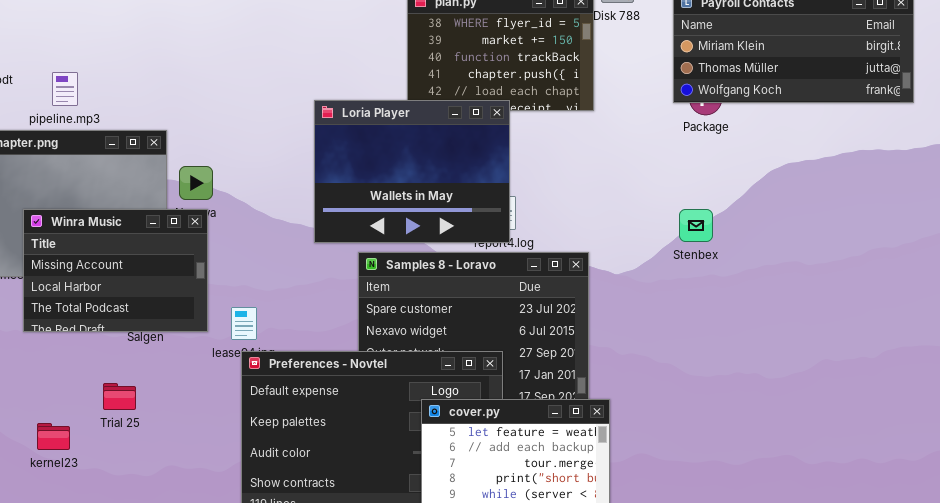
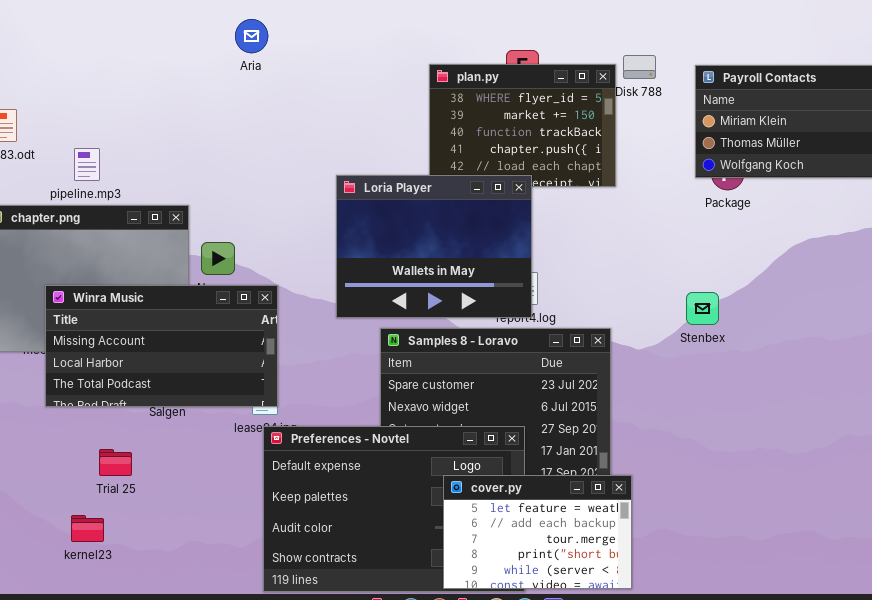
Stenbex: [679,209,713,242] -> [686,292,719,325], moved
Winra Music: [23,209,208,332] -> [45,285,278,407], resized
Trial 25: [103,383,136,410] -> [99,449,132,476], moved
kernel23: [37,423,70,450] -> [71,515,104,542], moved

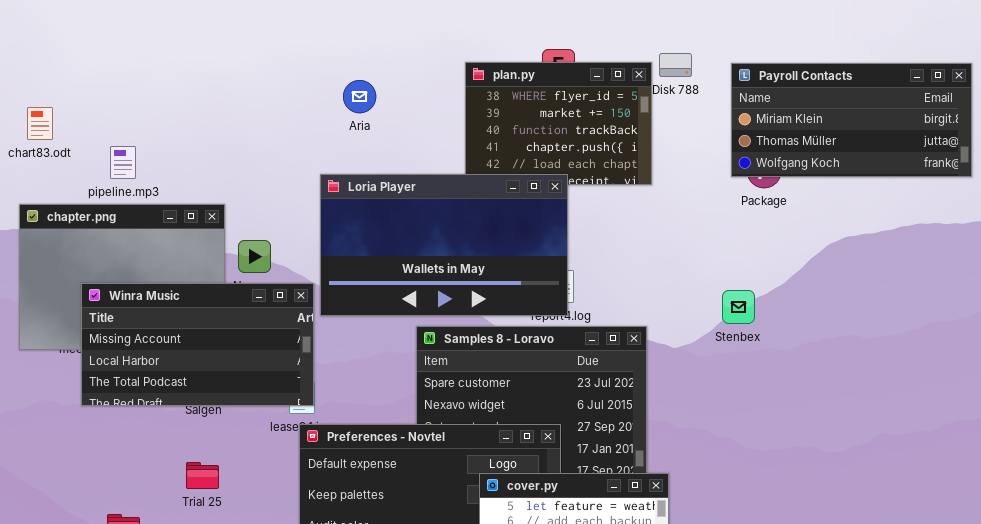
Aria: [235,19,268,53] -> [343,80,376,113], moved
Loria Player: [336,175,532,318] -> [320,174,568,316], resized
Trial 25: [99,449,132,476] -> [186,462,219,489], moved

